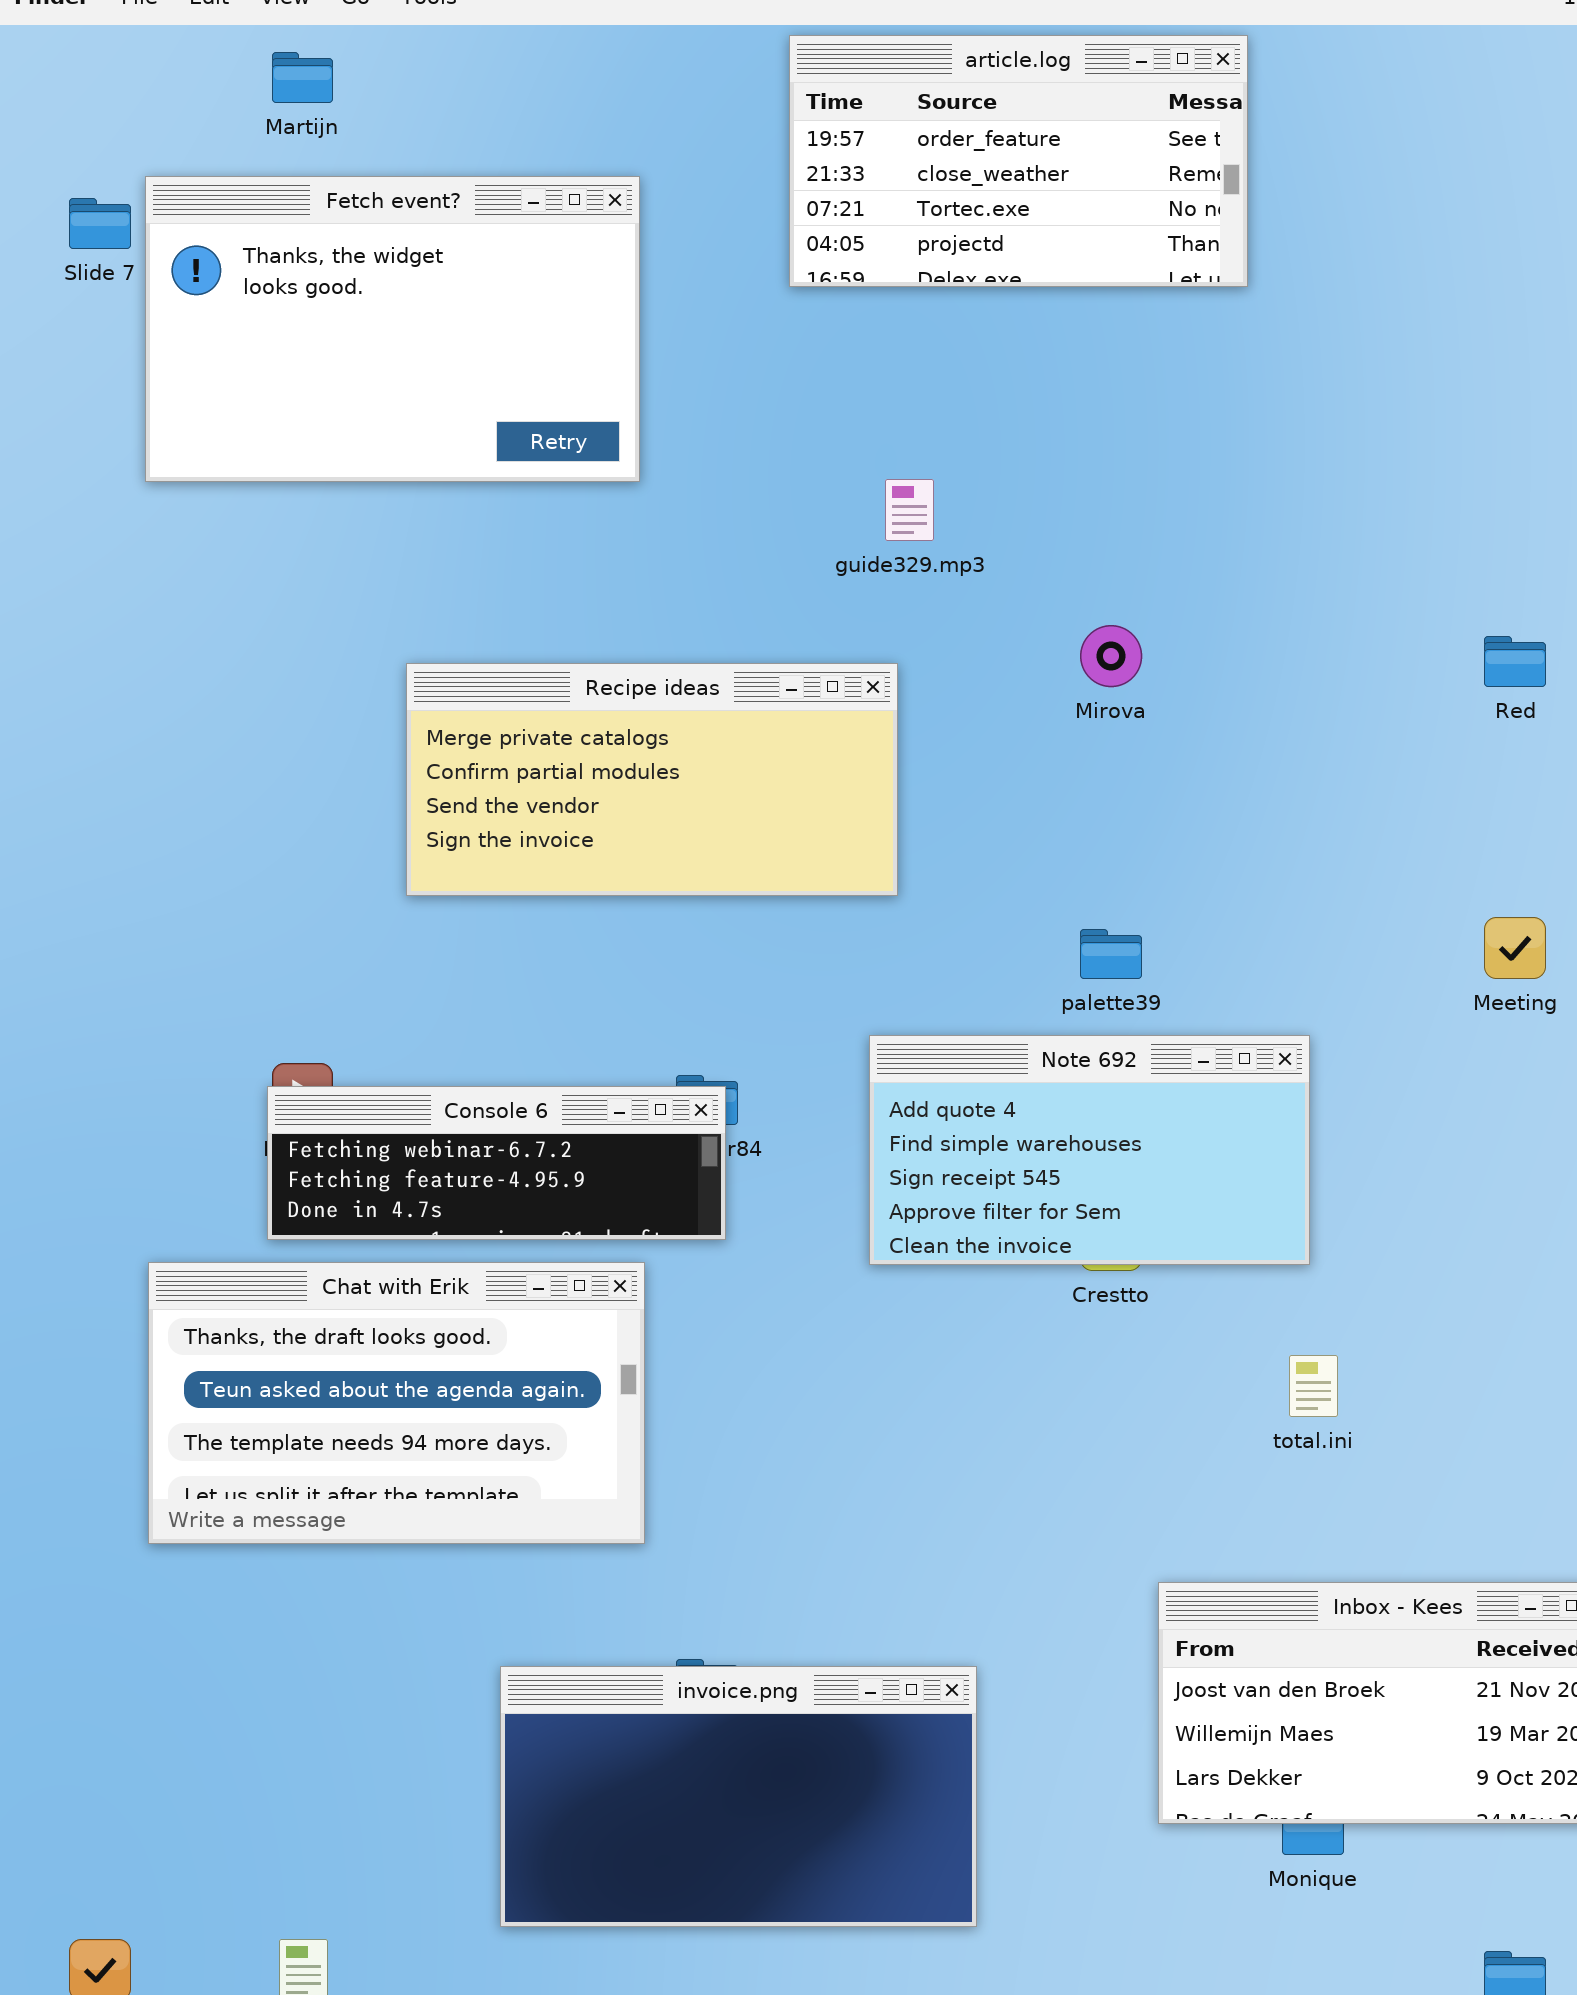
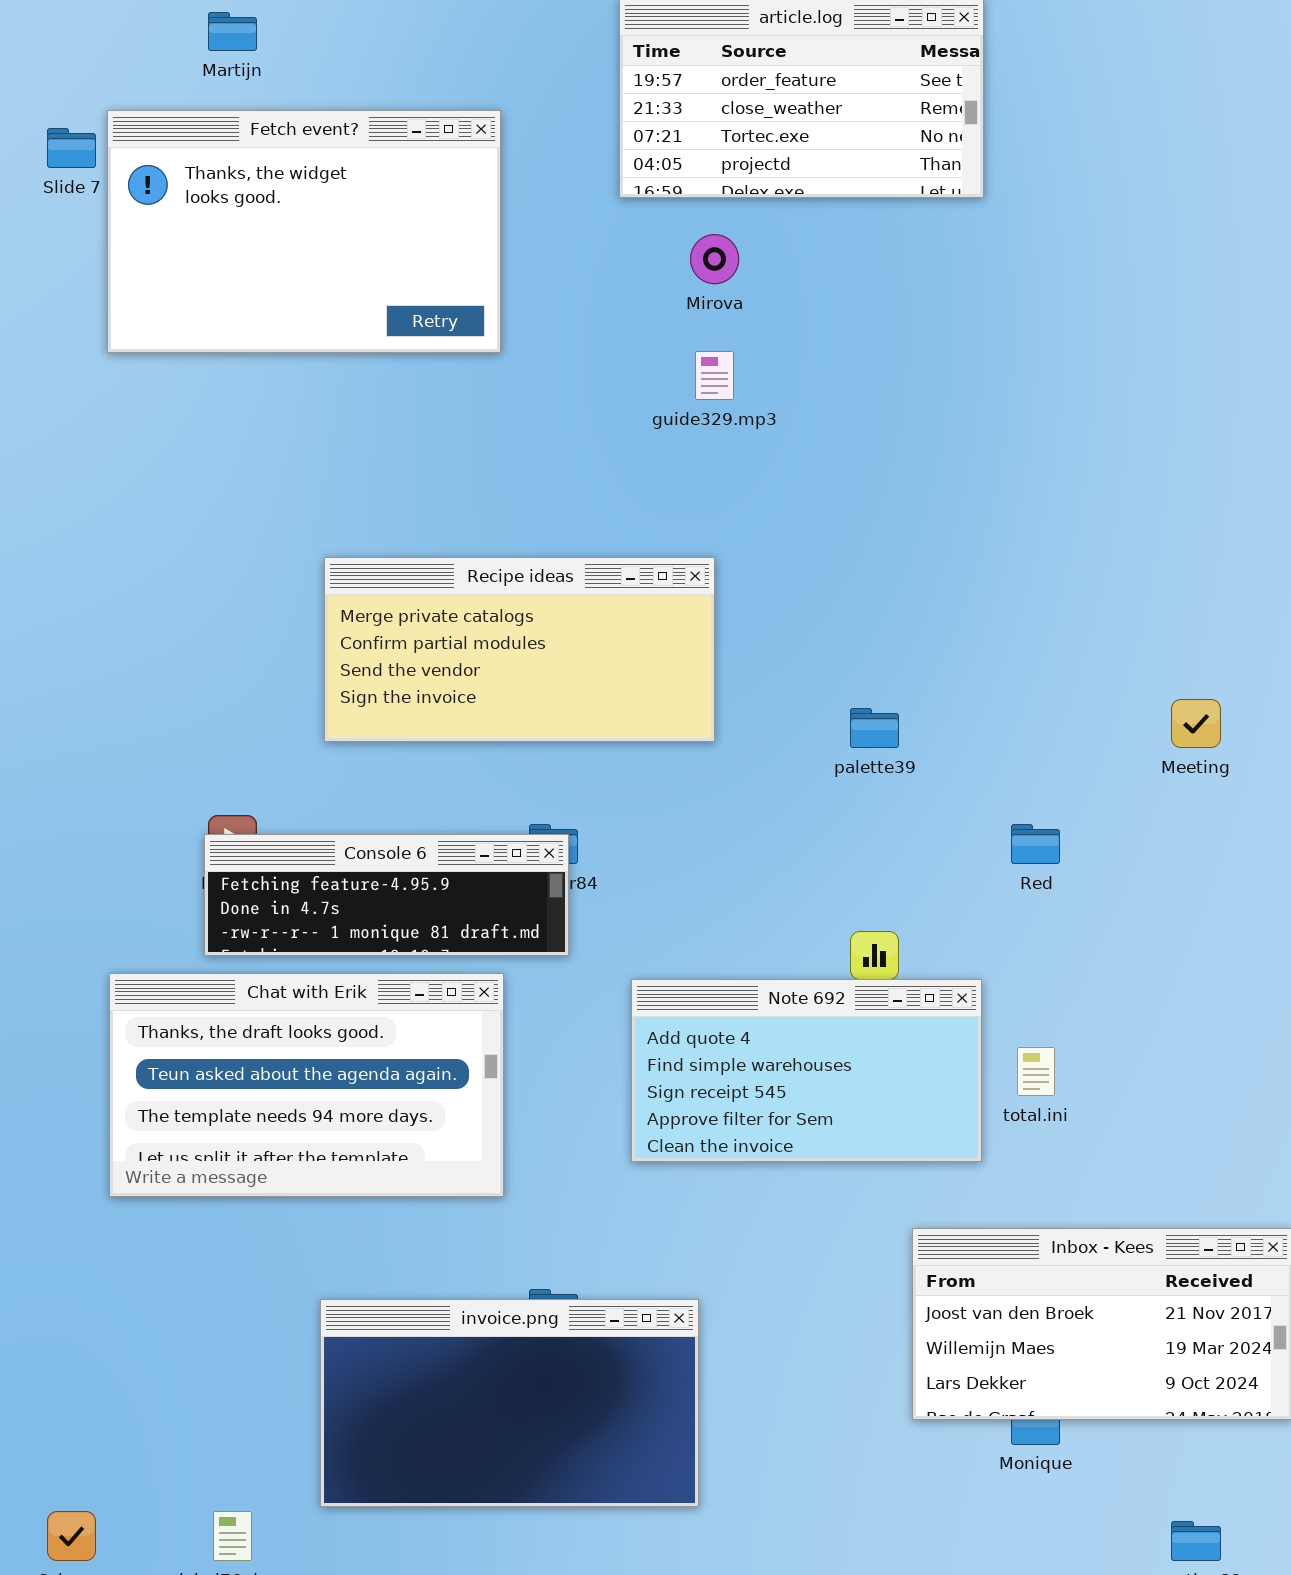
Mirova: [1080,625,1142,687] -> [690,234,739,284], moved
Red: [1484,636,1546,687] -> [1011,824,1060,864], moved
Recipe ideas: [406,663,898,896] -> [324,557,715,742], moved
Note 692: [869,1035,1310,1265] -> [631,979,982,1162], moved
Console 6: [267,1086,726,1240] -> [204,834,569,956], scrolled down 1 row
invoice.png: [500,1666,977,1927] -> [320,1299,699,1507], moved

